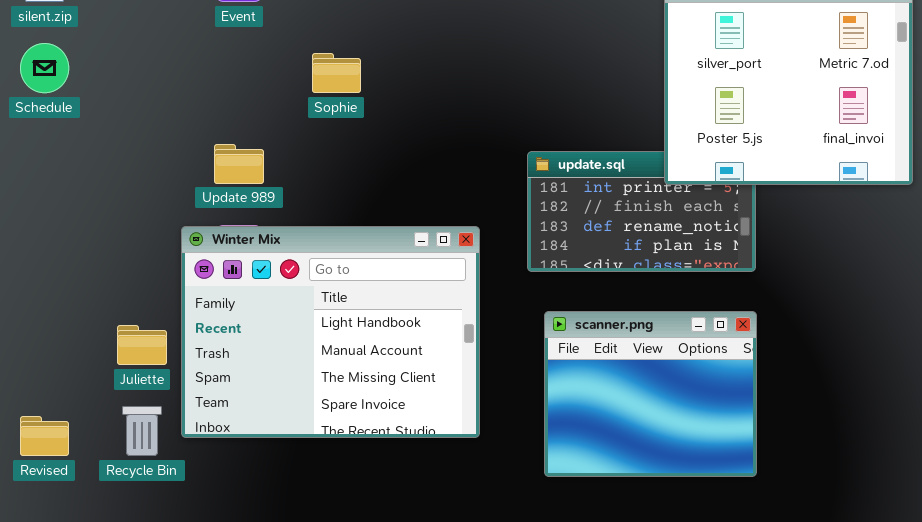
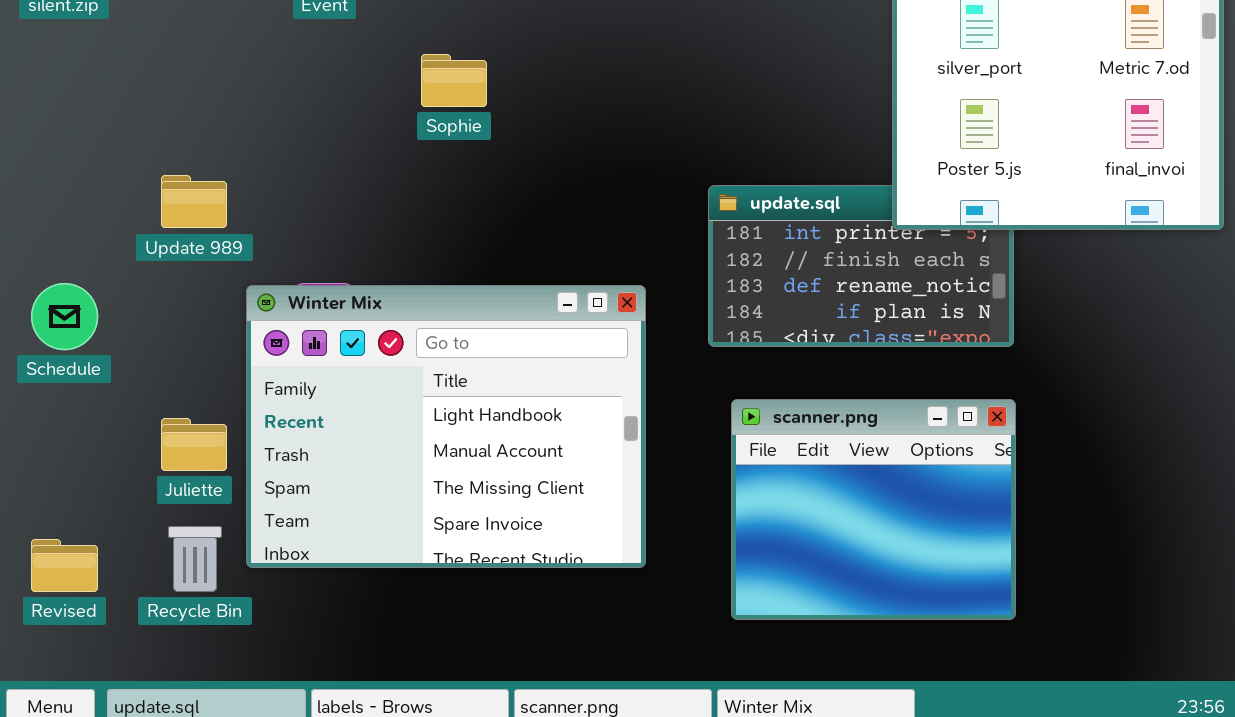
Schedule: [20,43,69,93] -> [31,283,98,350], moved
Update 989: [214,144,264,184] -> [161,175,227,228], moved

